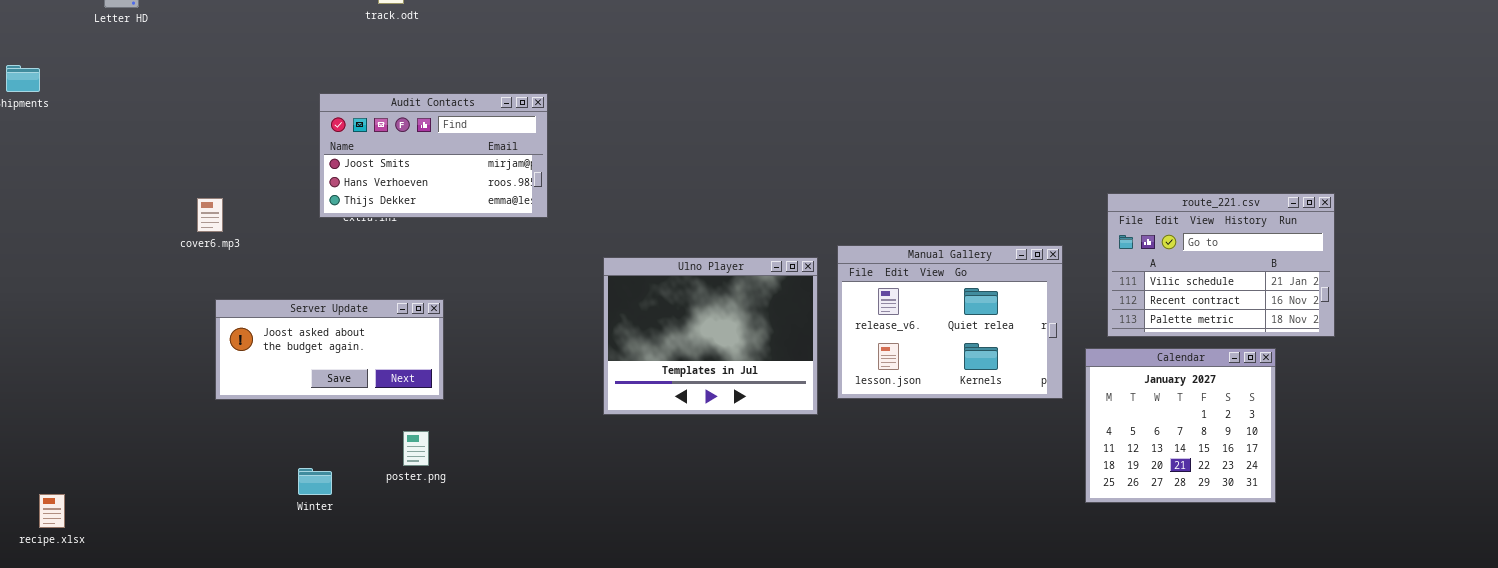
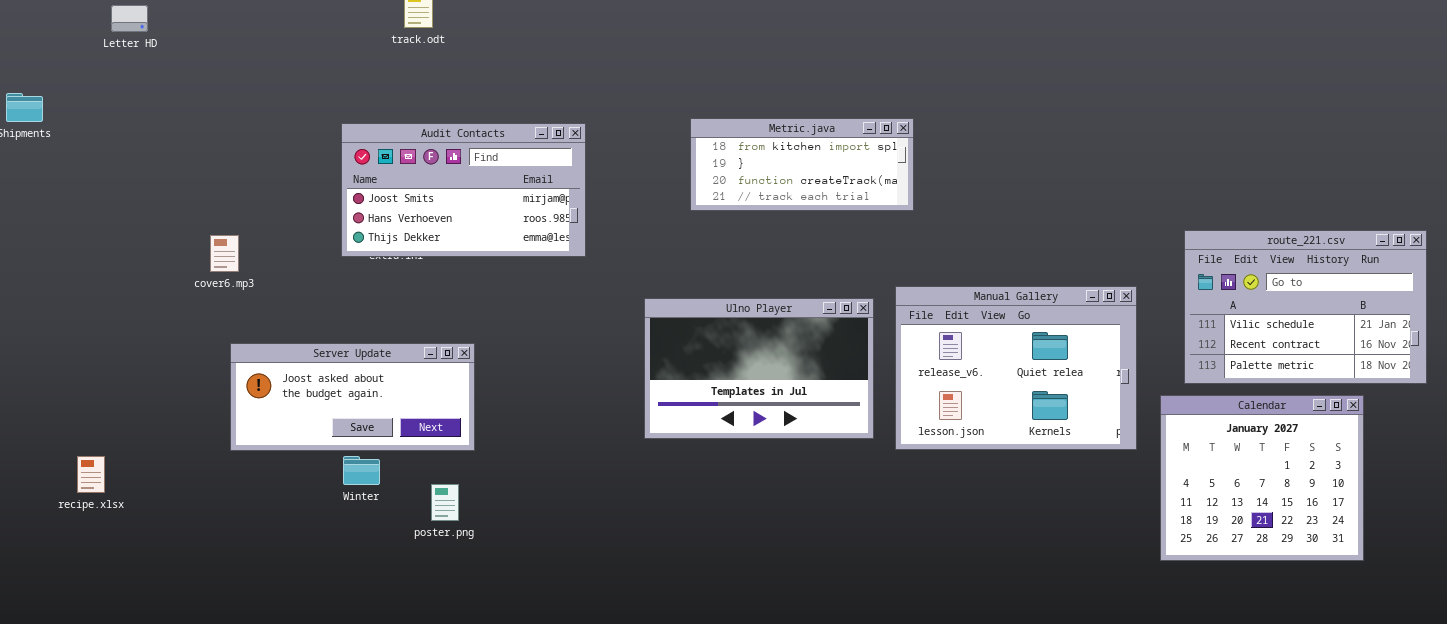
Metric.java: none -> [690,118,914,211], opened
Ulno Player: [603,257,818,415] -> [644,298,874,439], resized
Winter: [298,468,332,495] -> [343,456,380,485], moved
recipe.xlsx: [39,494,65,528] -> [77,456,105,493], moved

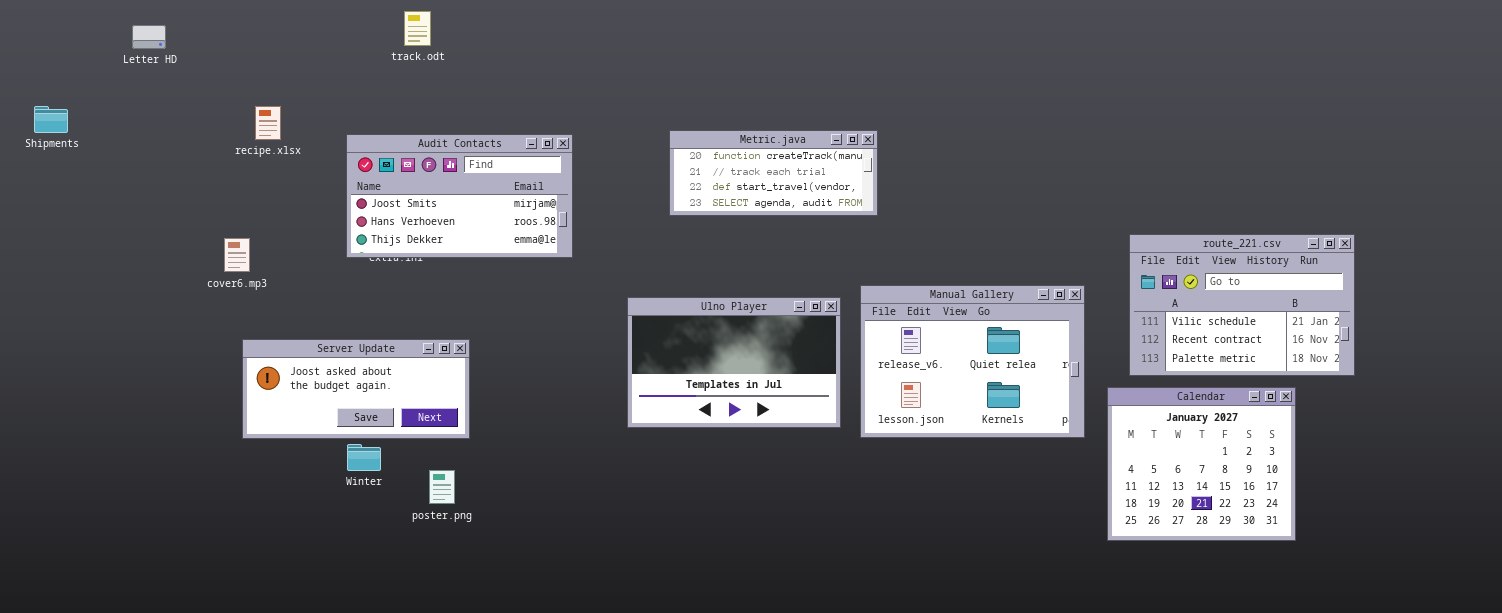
Metric.java: [690,118,914,211] -> [669,130,878,216], scrolled down 2 rows
recipe.xlsx: [77,456,105,493] -> [255,106,281,140], moved

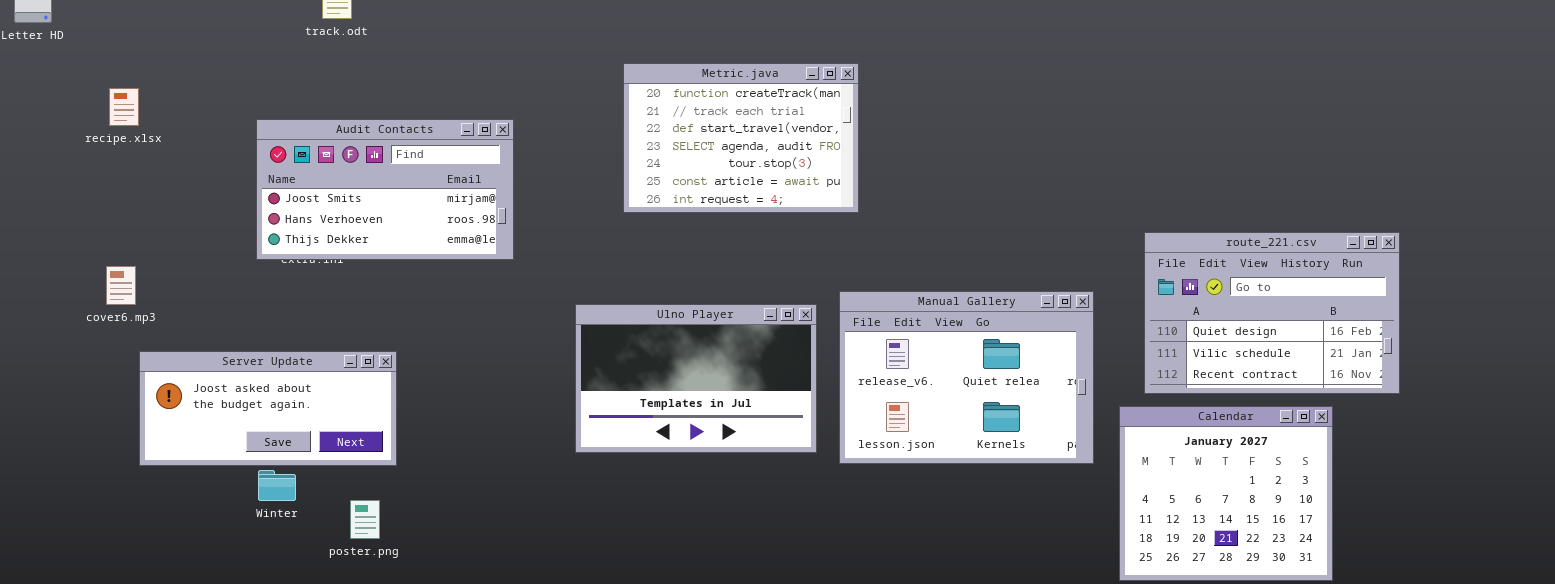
recipe.xlsx: [255,106,281,140] -> [109,88,139,126], moved
Metric.java: [669,130,878,216] -> [623,63,859,213], resized
route_221.csv: [1129,234,1355,376] -> [1144,232,1400,394], scrolled up 1 row
cover6.mp3: [224,238,250,272] -> [106,266,136,305], moved

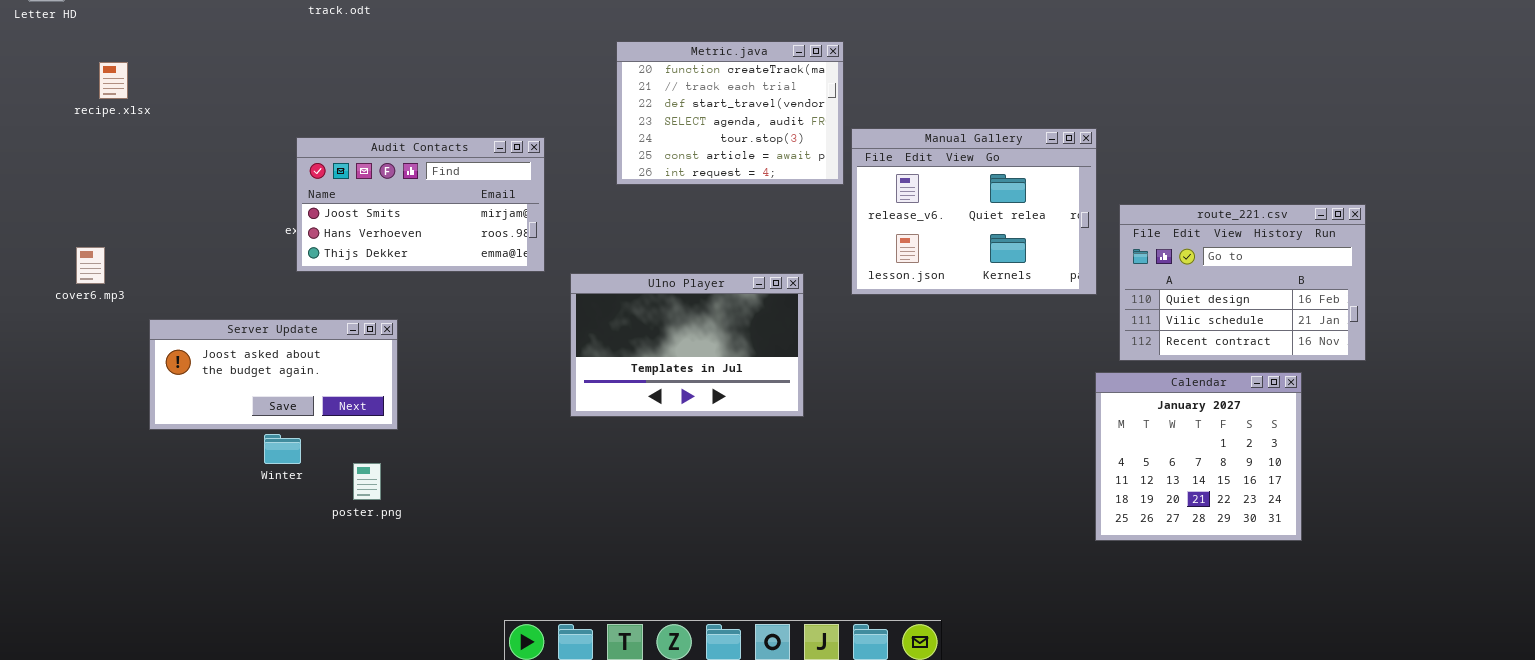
recipe.xlsx: [109,88,139,126] -> [99,62,128,99], moved
Audit Contacts: [256,119,514,260] -> [296,137,545,272], moved
cover6.mp3: [106,266,136,305] -> [76,247,105,284], moved
Manual Gallery: [839,291,1094,464] -> [851,128,1097,295], moved

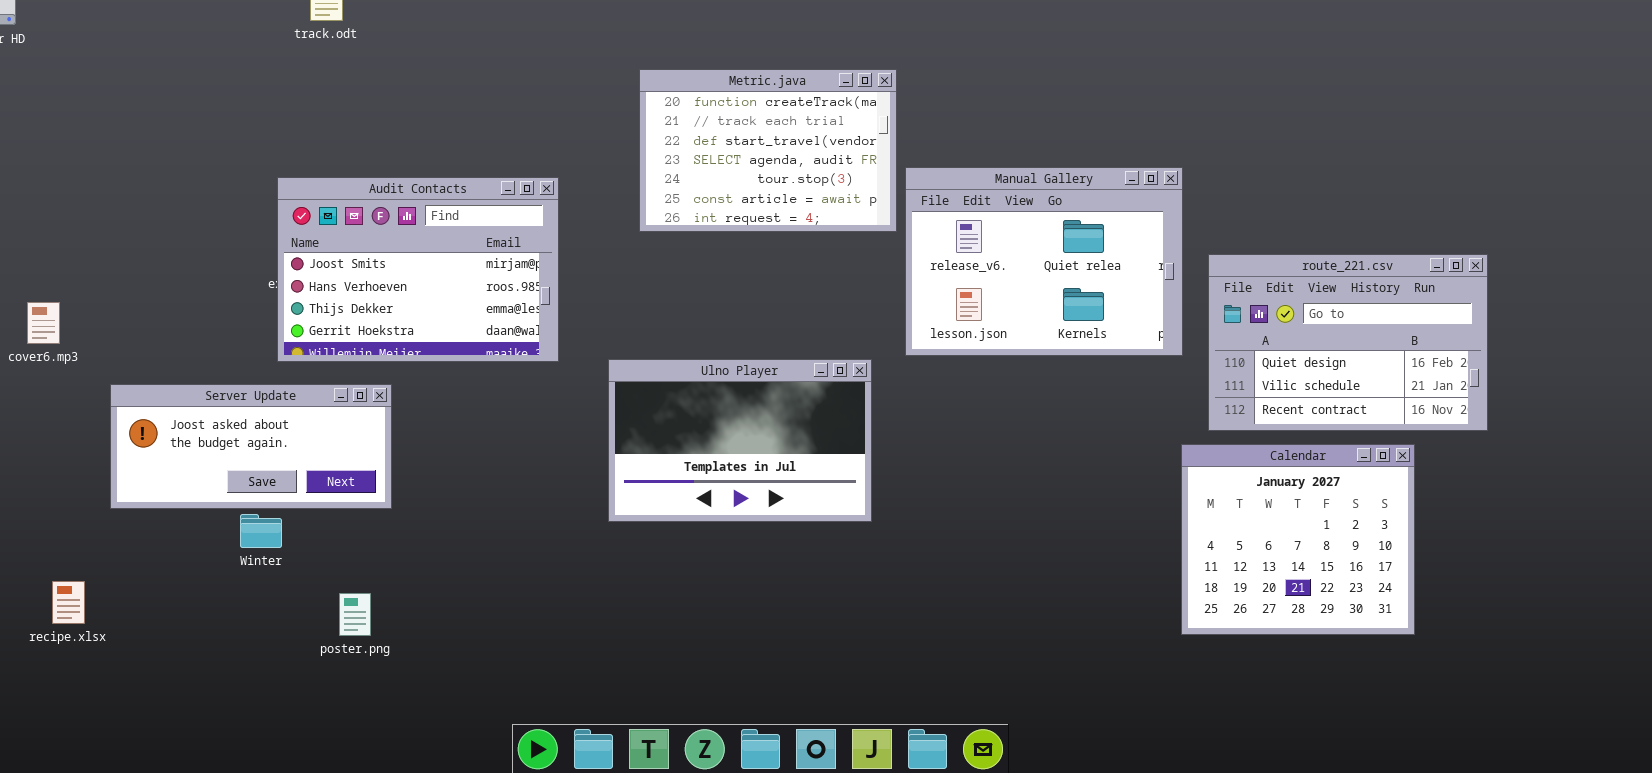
recipe.xlsx: [99,62,128,99] -> [52,581,85,624], moved
Audit Contacts: [296,137,545,272] -> [277,177,559,362], resized
Ulno Player: [570,273,804,417] -> [608,359,872,522], moved
poster.png: [353,463,381,500] -> [339,593,371,636], moved

